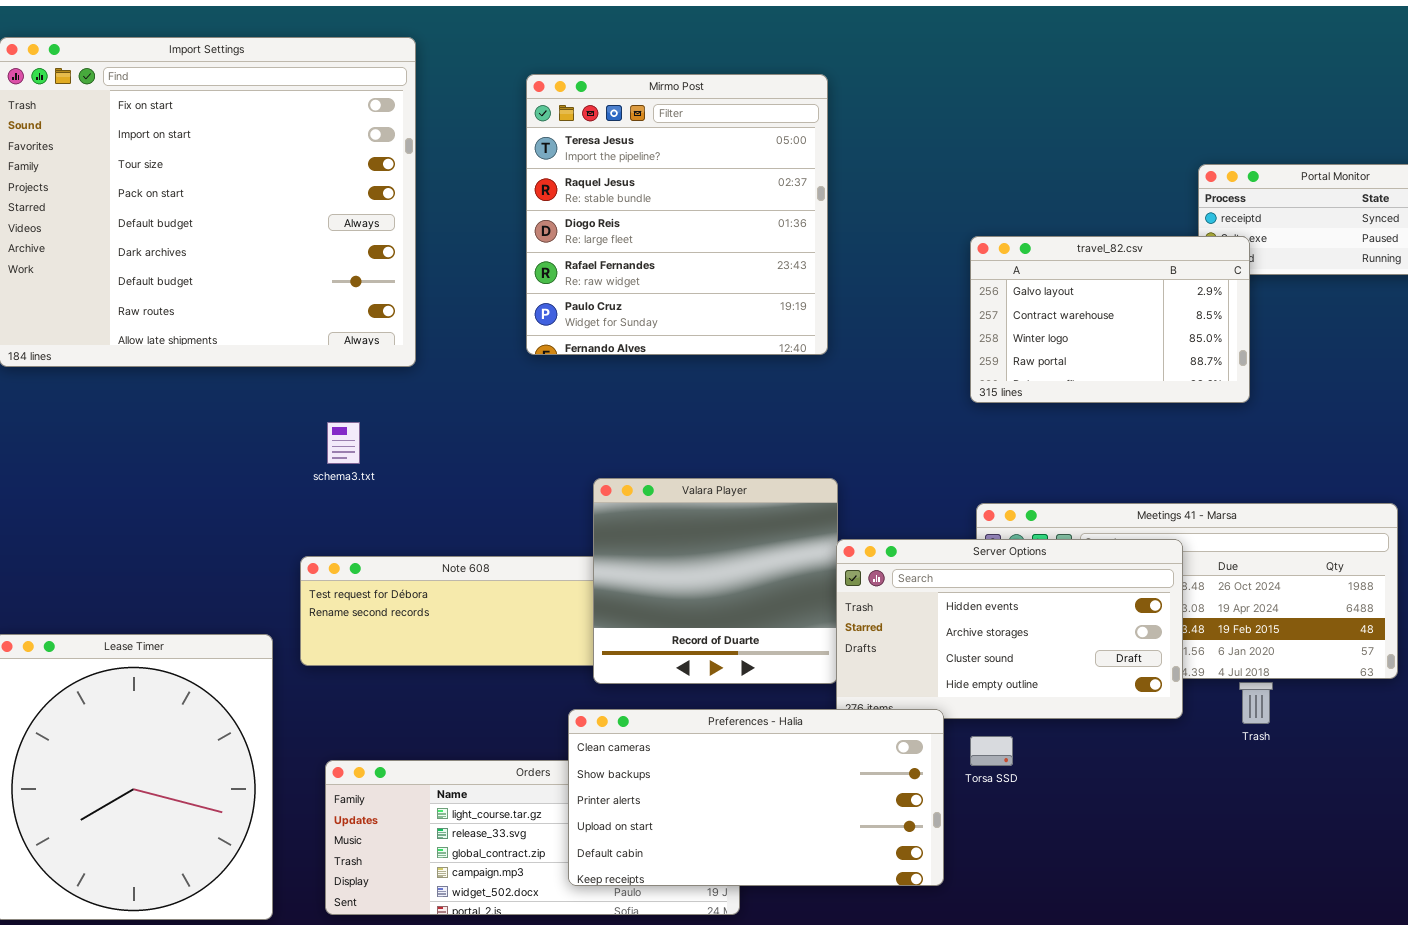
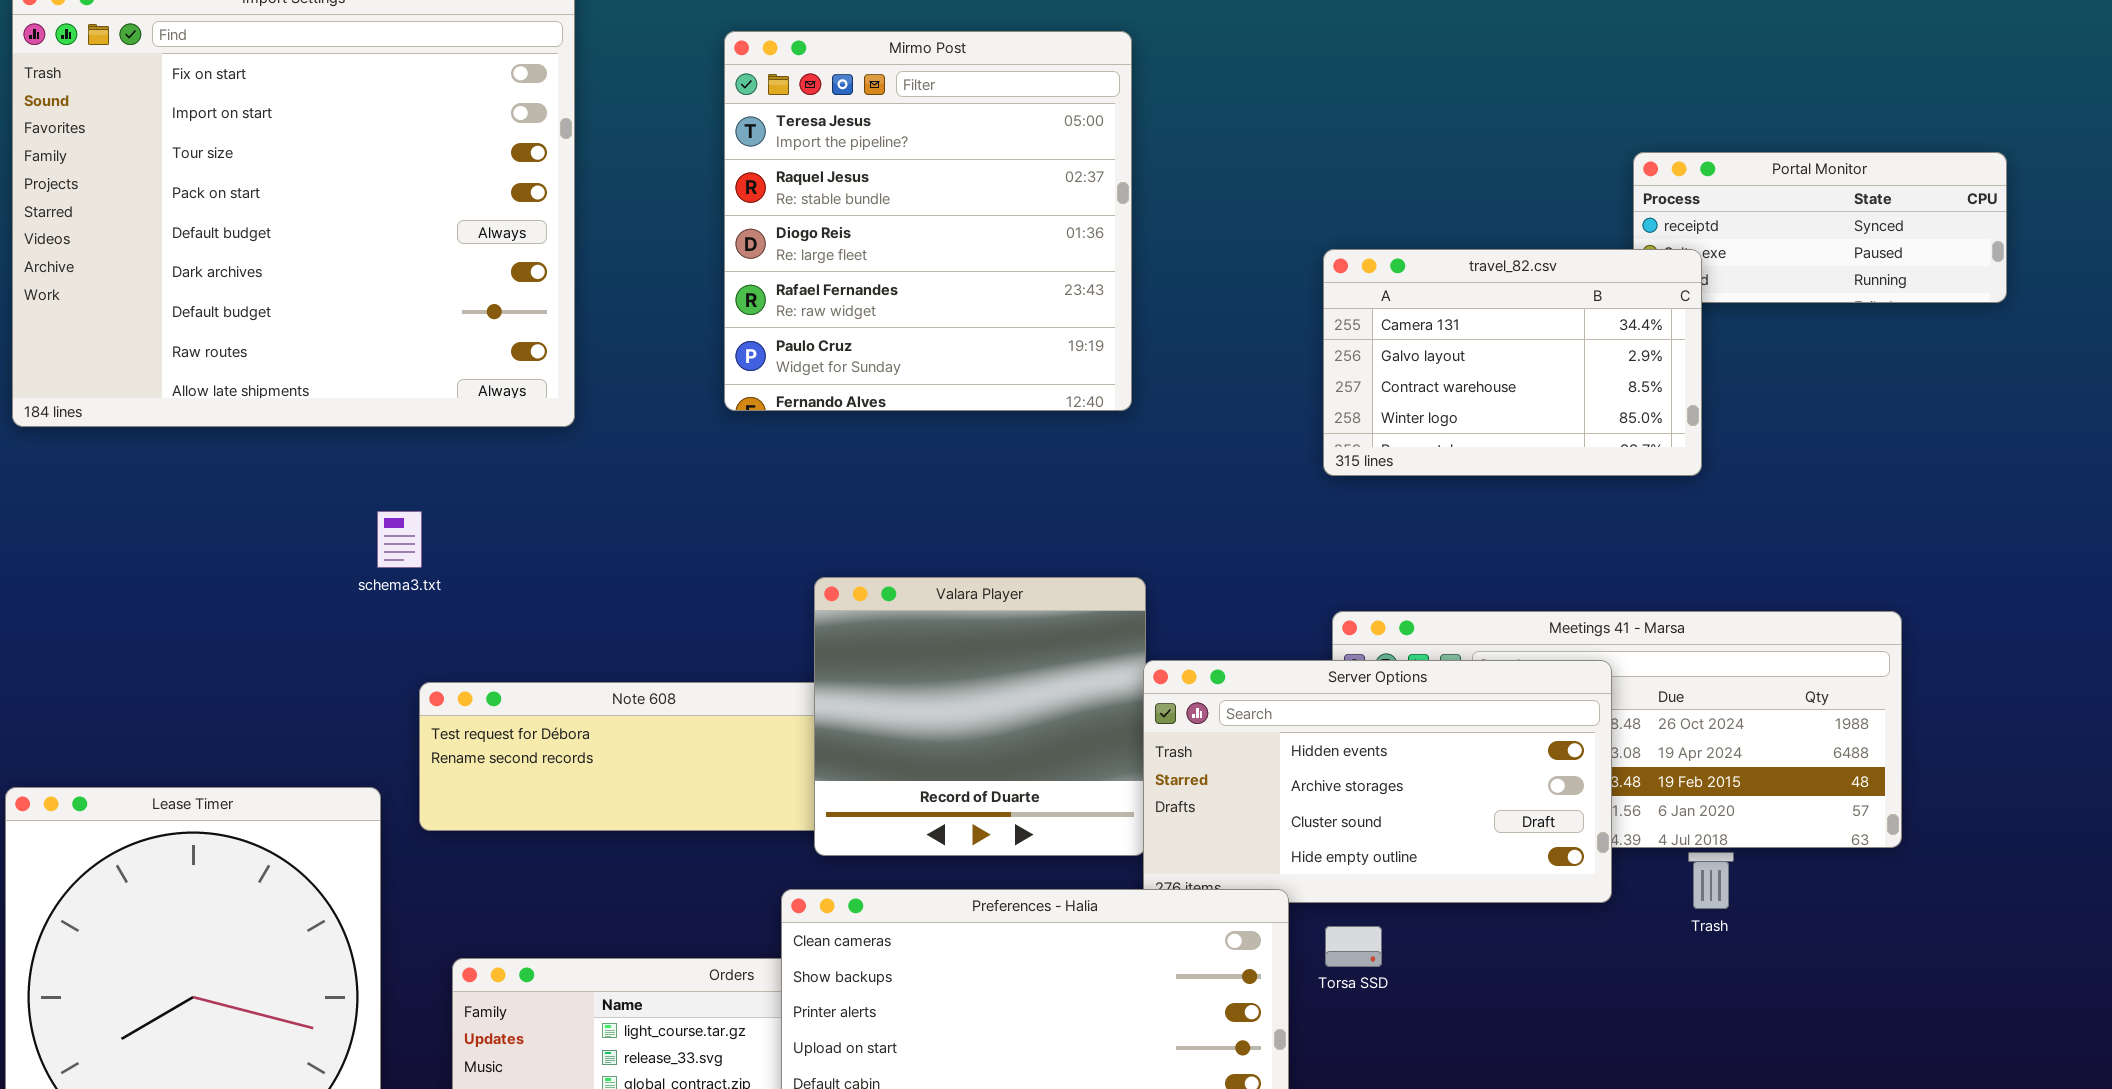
travel_82.csv: [970,236,1250,403] -> [1323,249,1702,476], scrolled up 1 row
schema3.txt: [327,422,360,464] -> [377,511,422,568], moved

